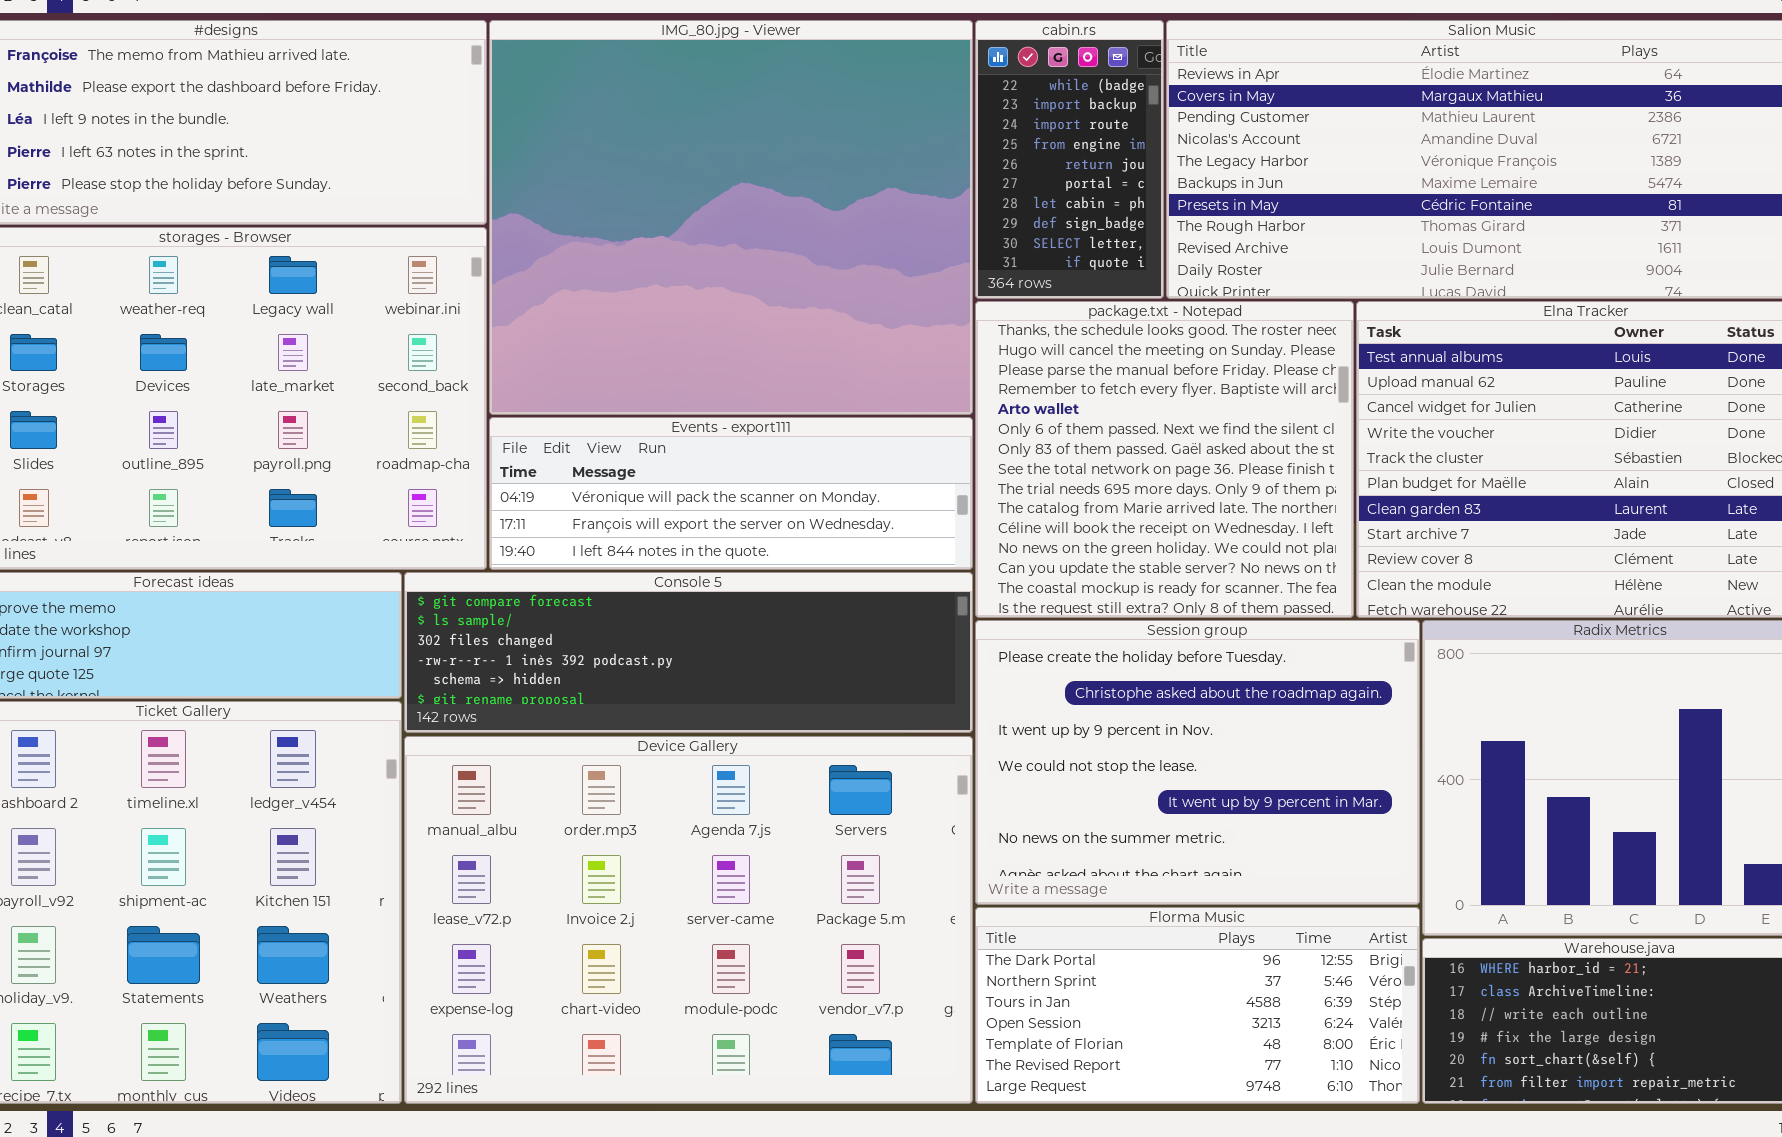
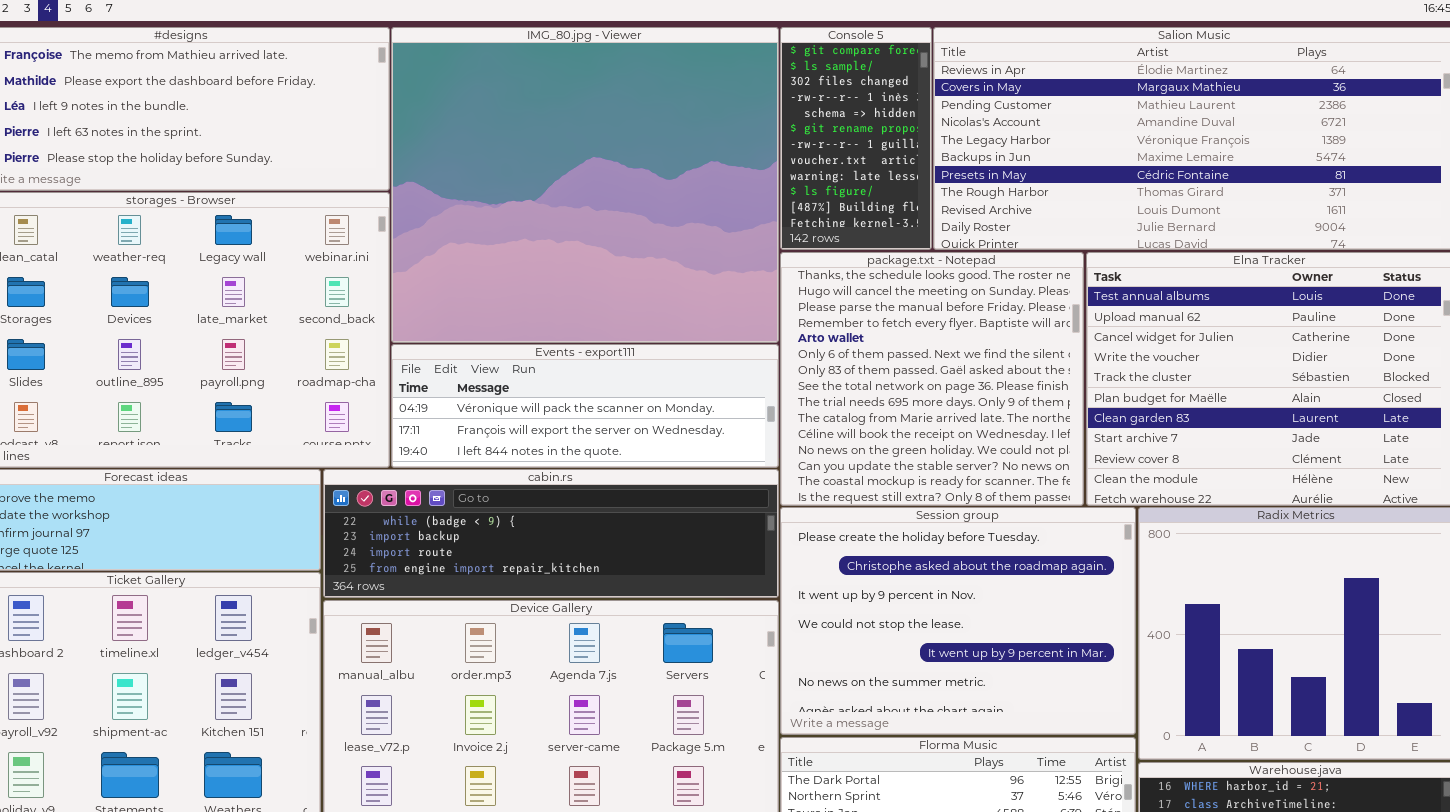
cabin.rs: [975,20,1164,299] -> [323,469,779,598], moved, resized
Console 5: [404,572,973,733] -> [780,27,932,250], moved, resized

